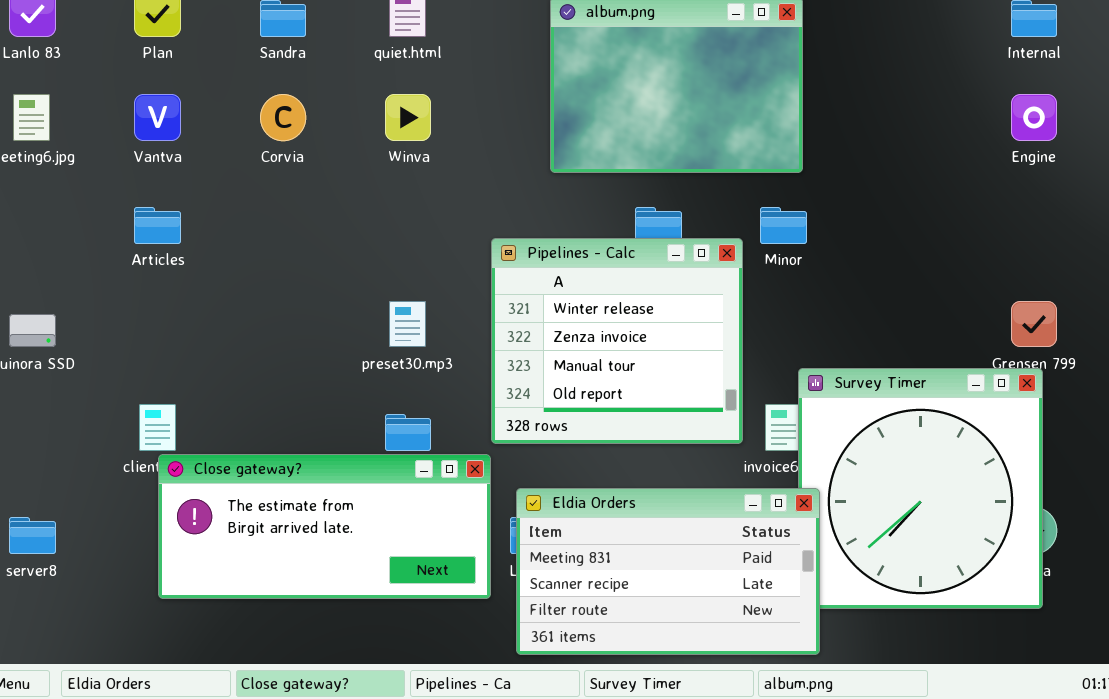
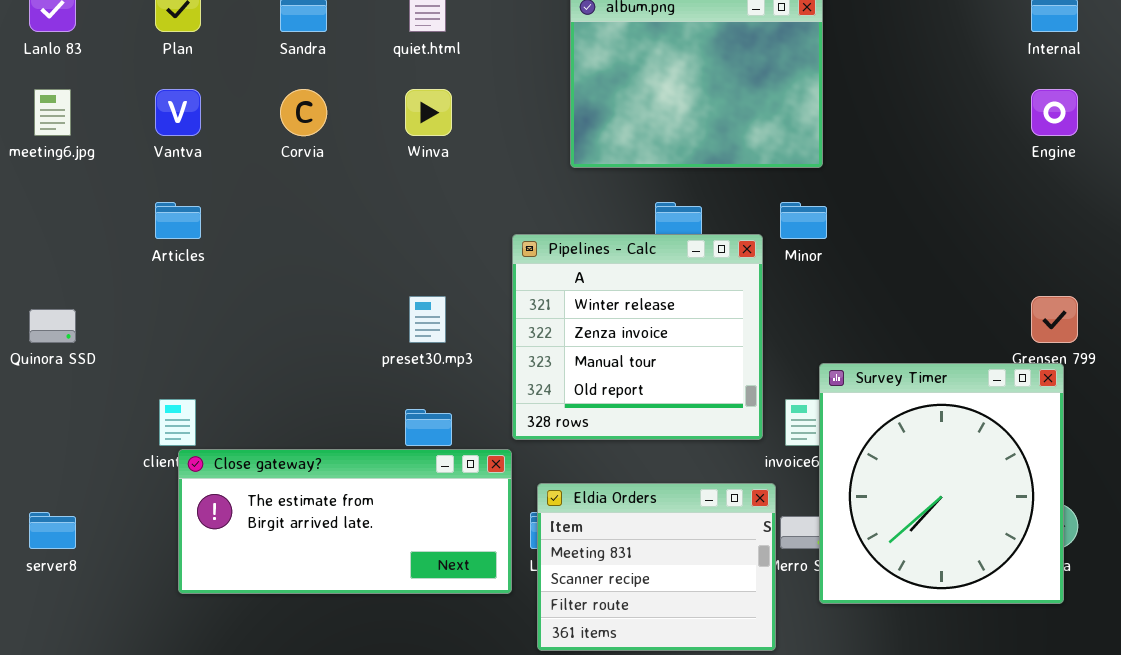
Eldia Orders: [516,488,820,655] -> [537,483,776,651], resized

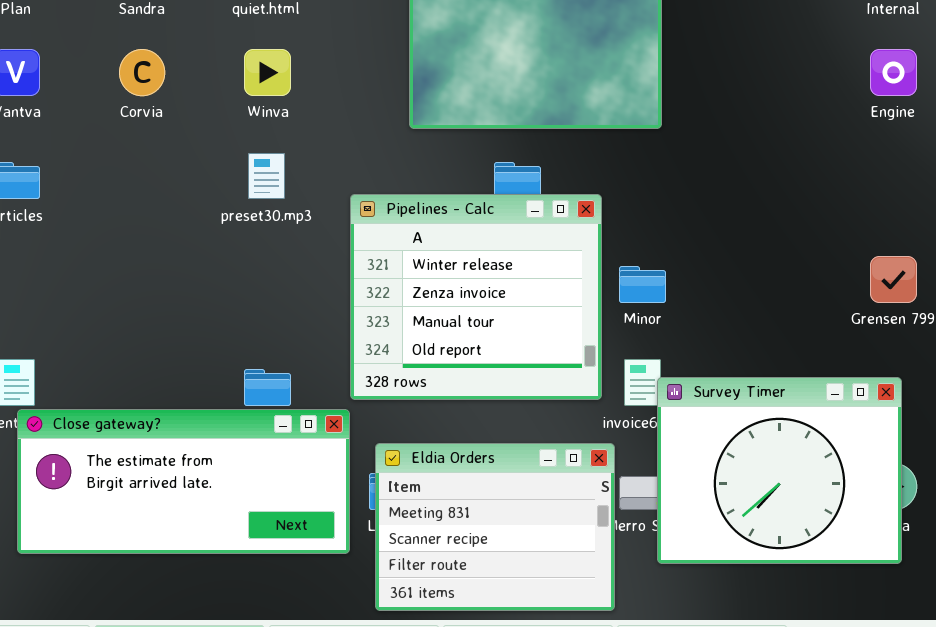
Minor: [780,202,827,239] -> [619,266,666,303], moved
preset30.mp3: [409,296,446,343] -> [248,153,285,199], moved
Survey Timer: [819,363,1064,604] -> [657,377,902,564], resized

